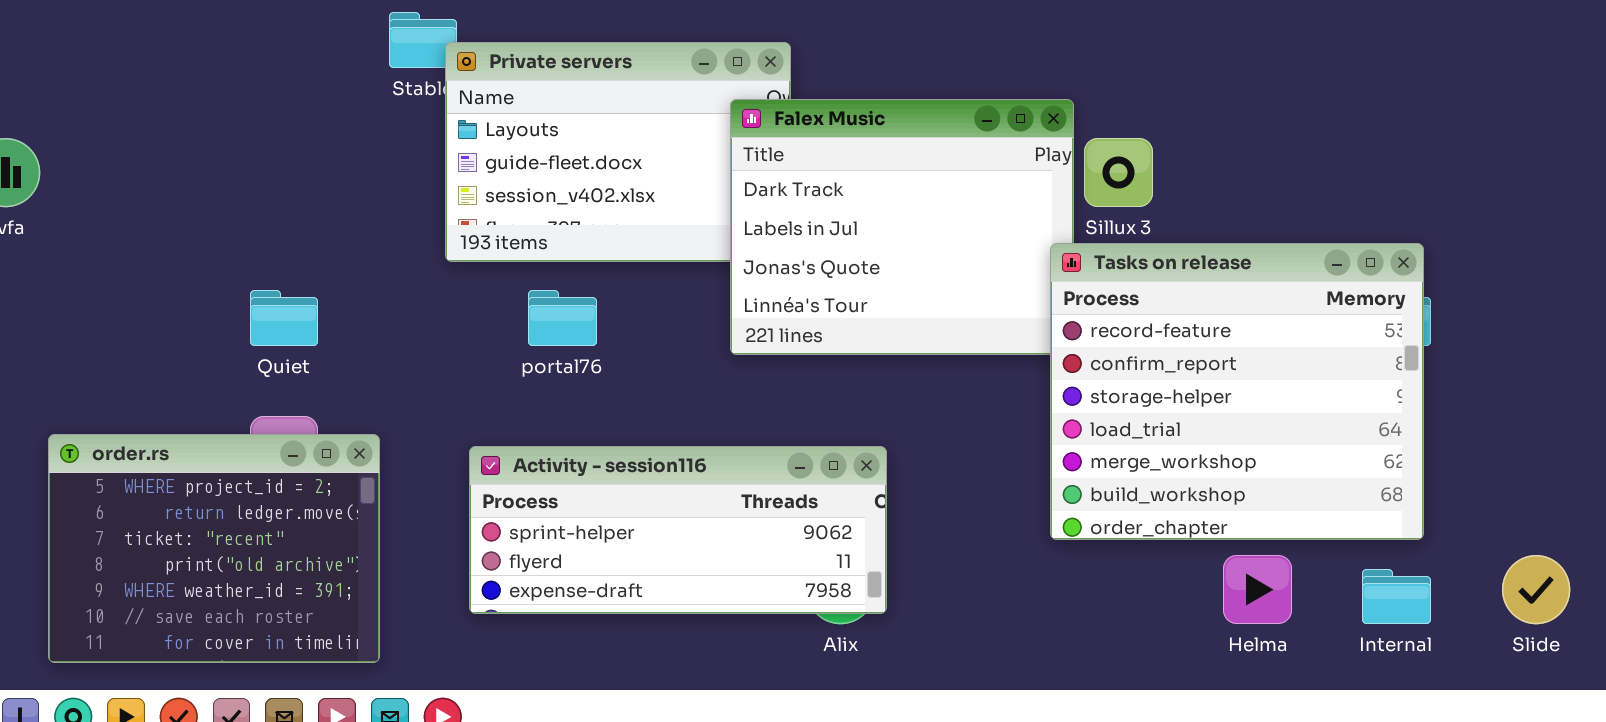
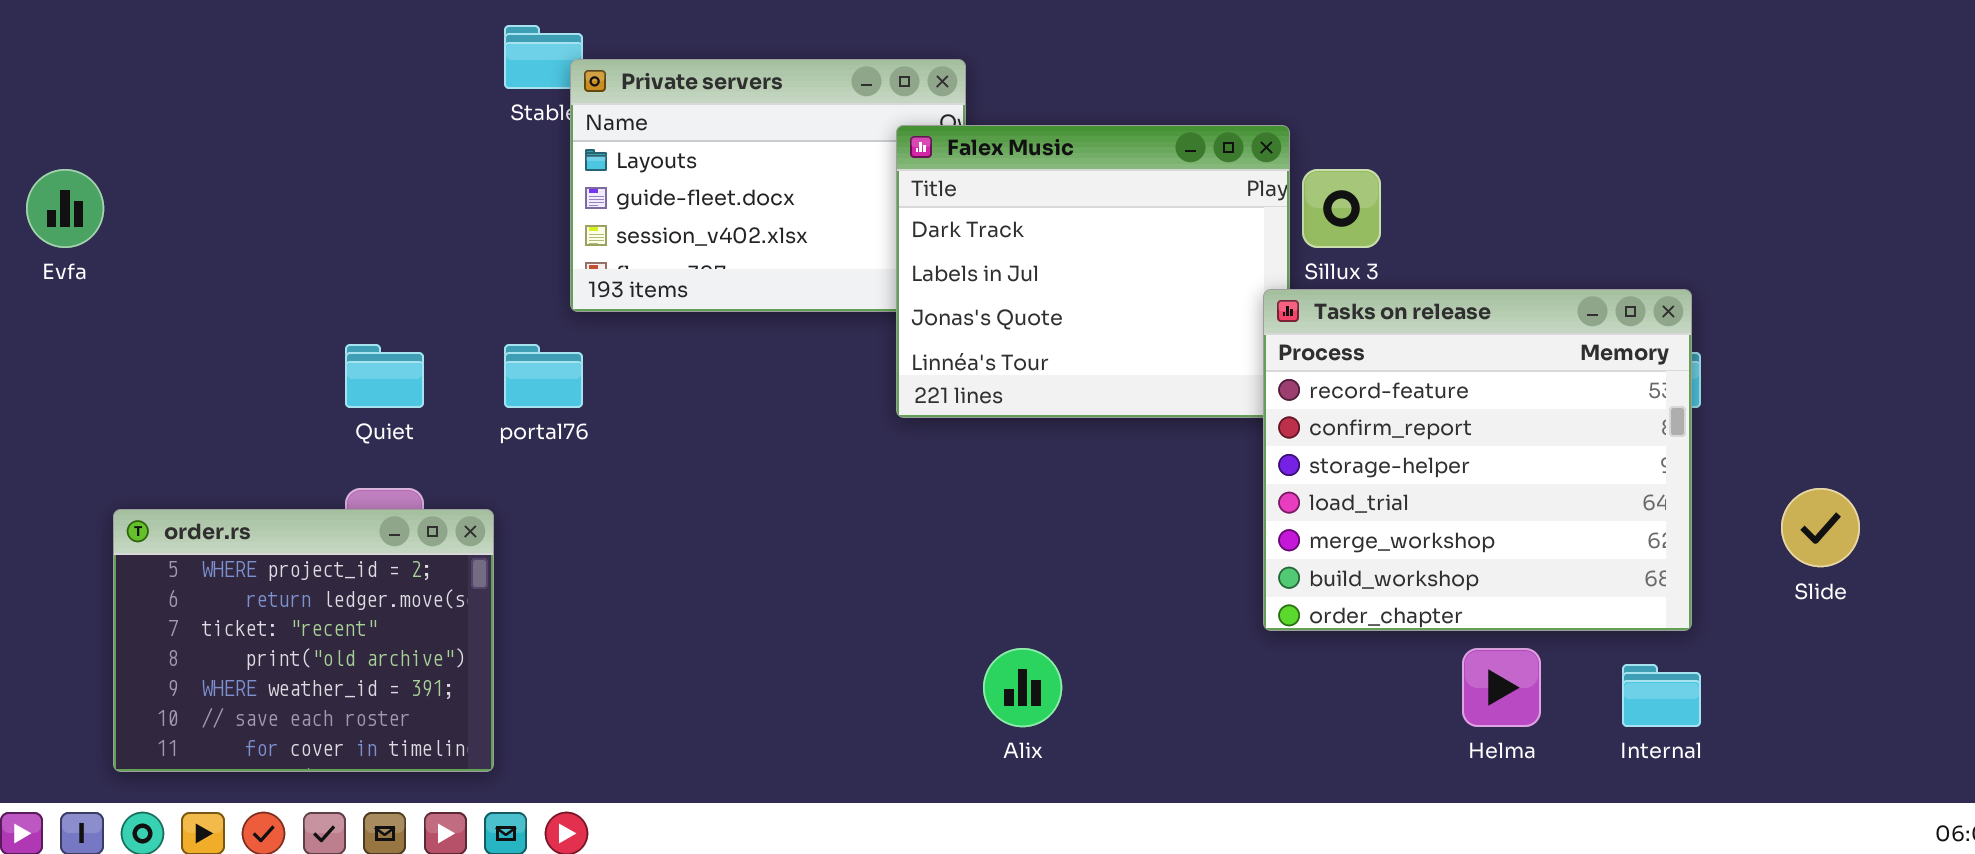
portal76: [528,290,597,346] -> [504,344,583,408], moved
Activity - session116: [469,446,887,614] -> none, closed
Slide: [1502,555,1570,624] -> [1781,488,1860,567], moved

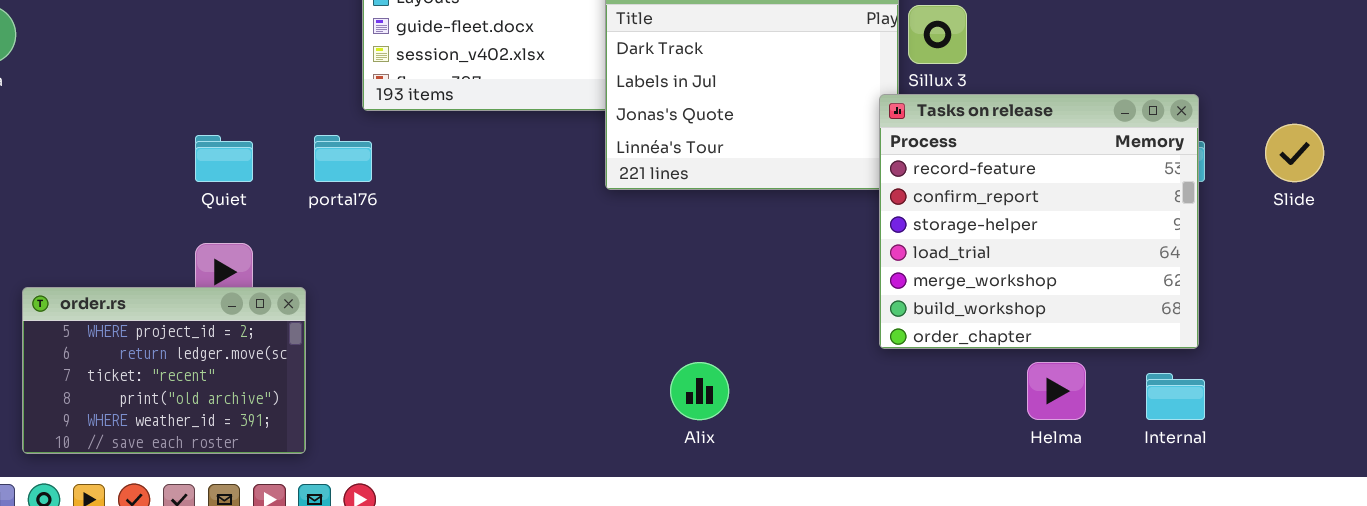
Slide: [1781,488,1860,567] -> [1265,124,1324,182], moved
order.rs: [113,509,494,772] -> [22,287,306,454], resized

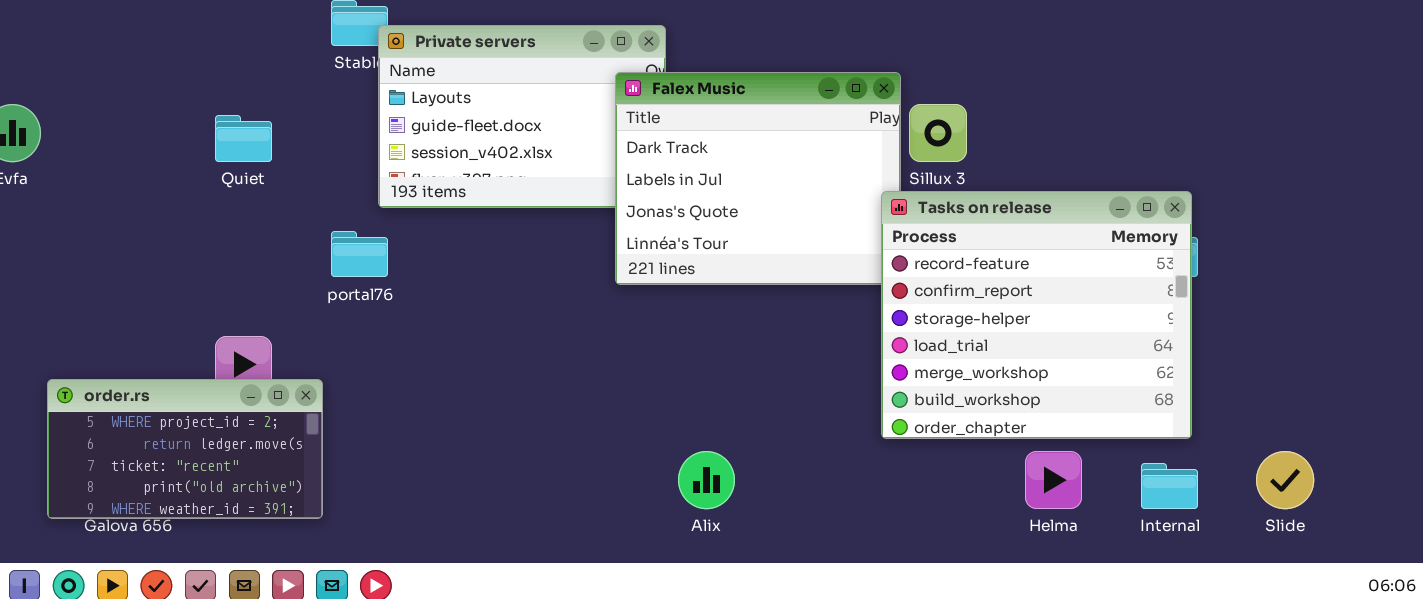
Slide: [1265,124,1324,182] -> [1256,451,1314,509], moved
Quiet: [195,135,253,182] -> [215,115,272,162], moved
order.rs: [22,287,306,454] -> [47,379,323,519], resized

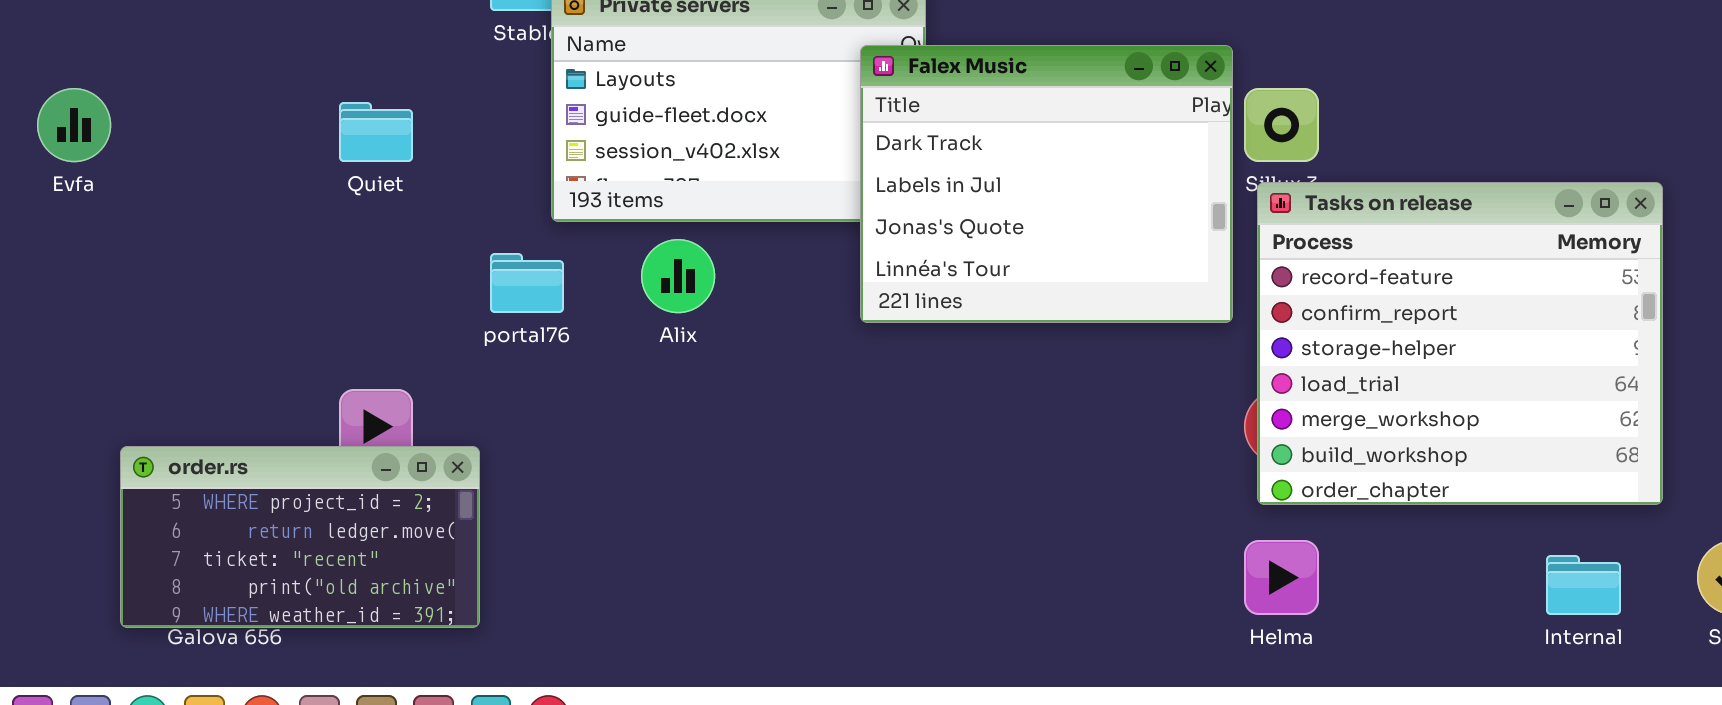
Tasks on release: [881,191,1192,439] -> [1257,182,1663,505], moved
Alix: [678,451,735,509] -> [641,239,715,313], moved
Helma: [1025,451,1082,509] -> [1244,540,1319,615], moved

